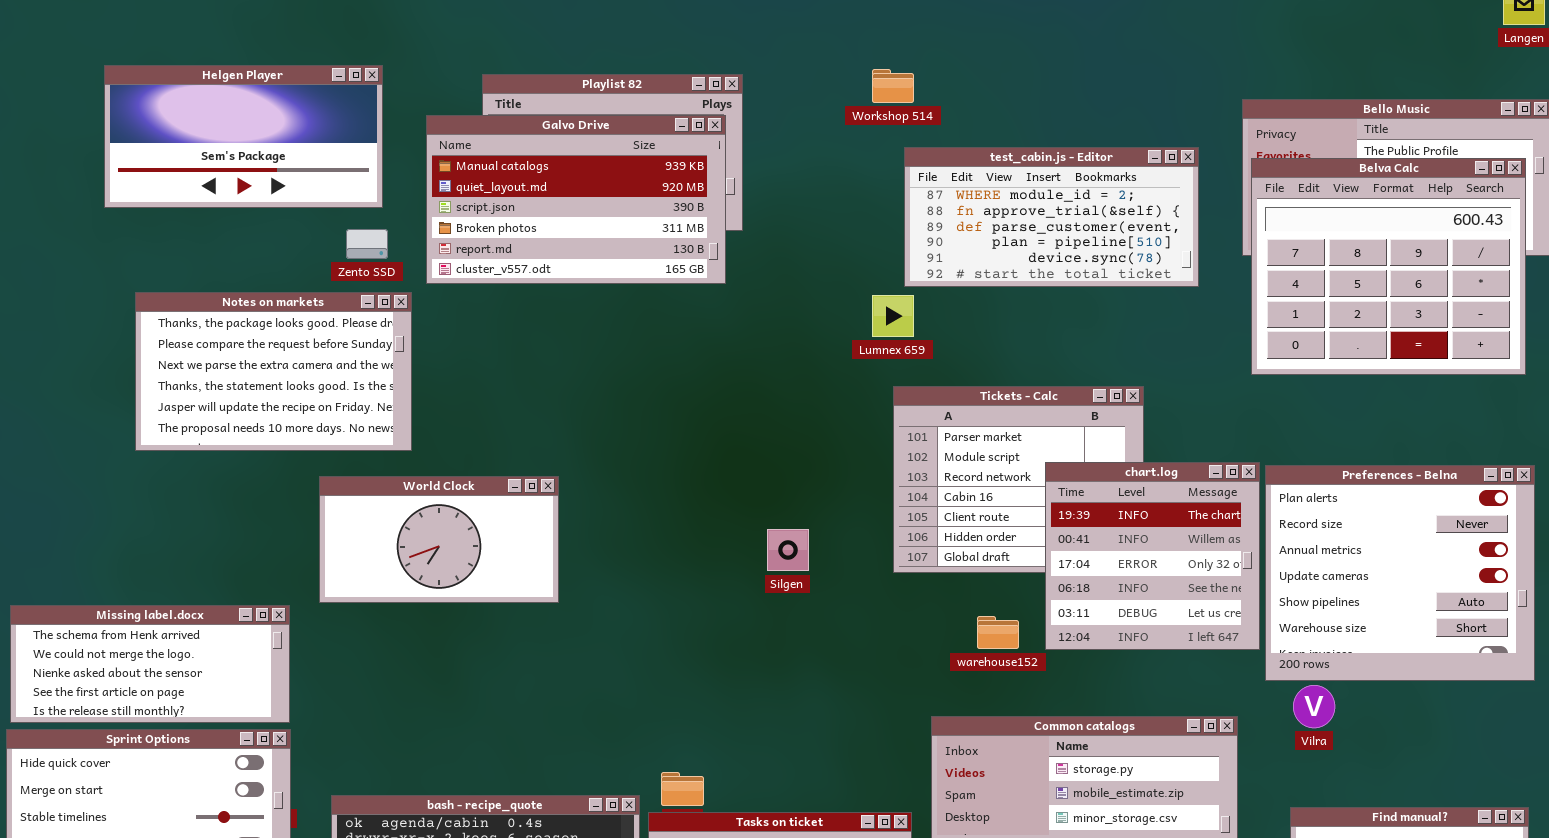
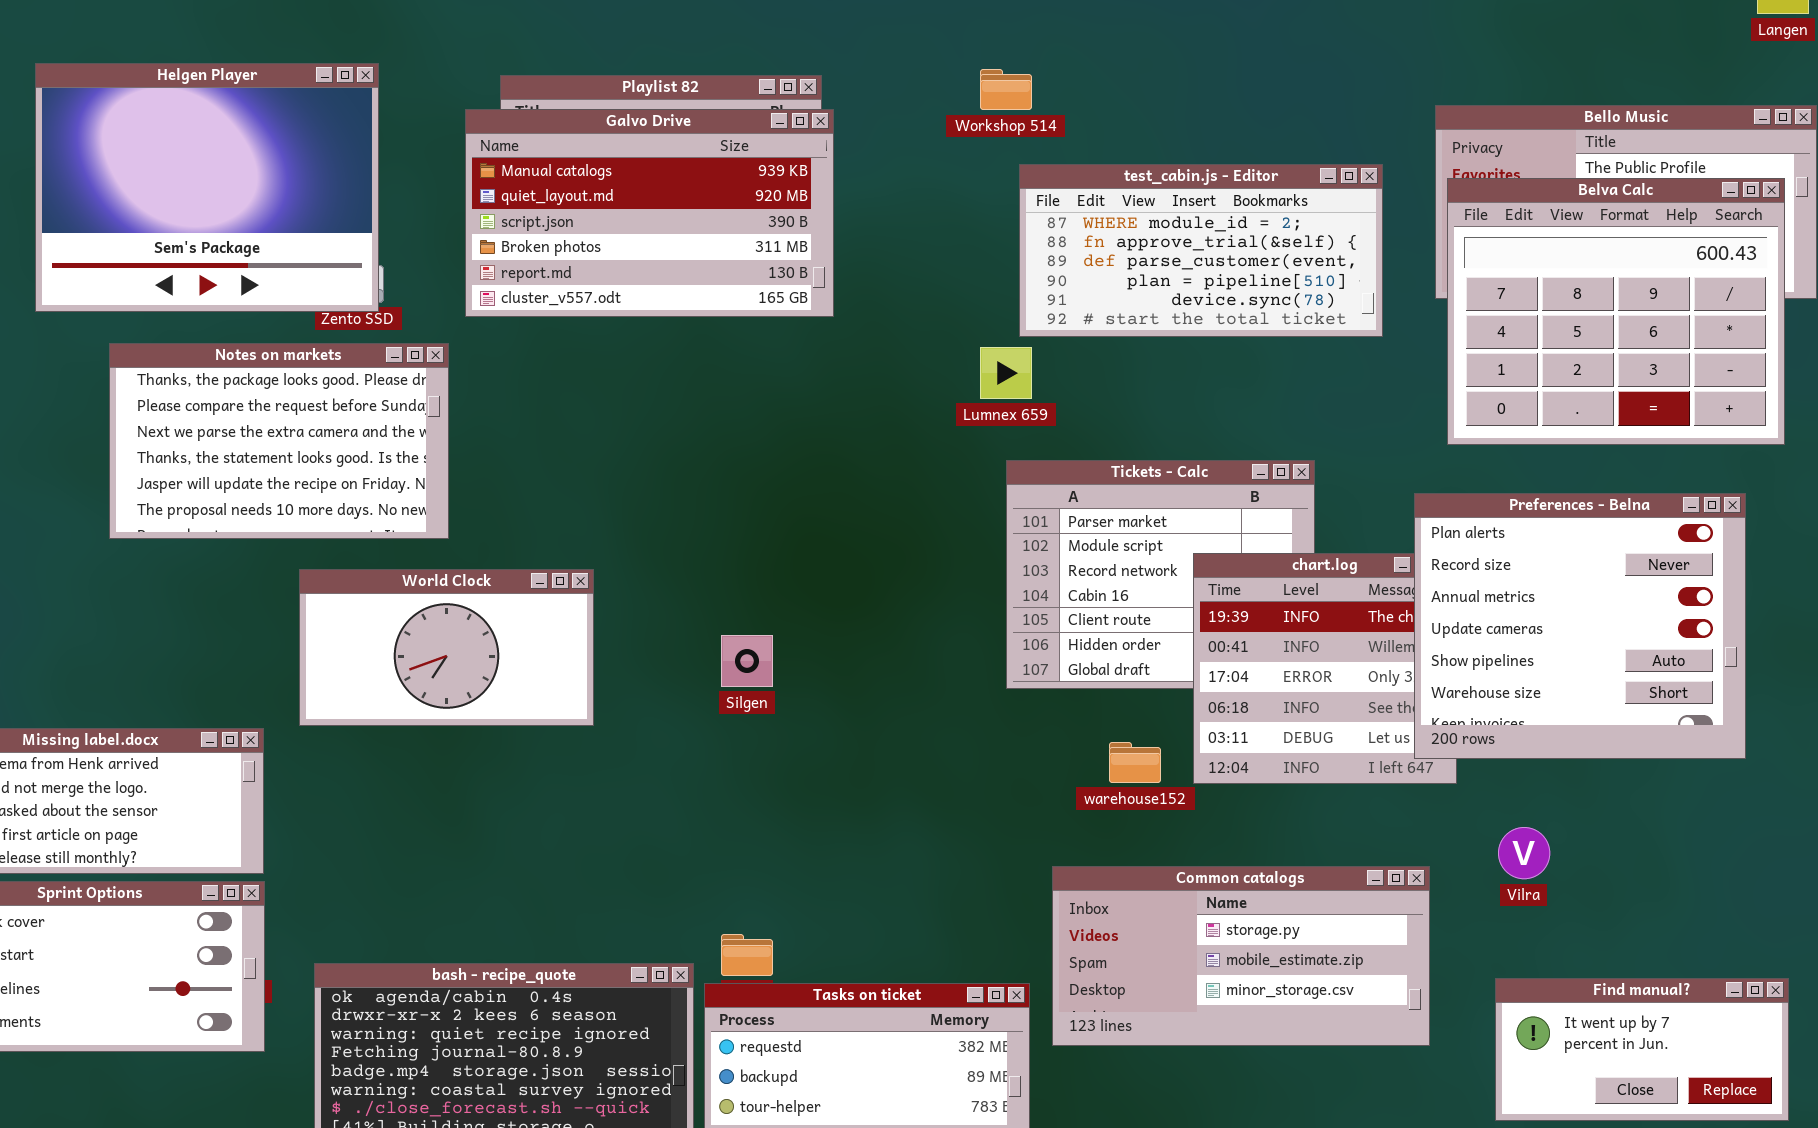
Helgen Player: [104,65,383,208] -> [35,63,379,312], resized
Galvo Drive: [426,115,726,284] -> [465,109,834,317], moved
Notes on markets: [135,292,412,451] -> [109,343,449,539], moved
Preferences - Belna: [1265,465,1535,681] -> [1414,493,1746,759], moved
Silgen: [767,529,809,571] -> [721,635,773,687], moved

